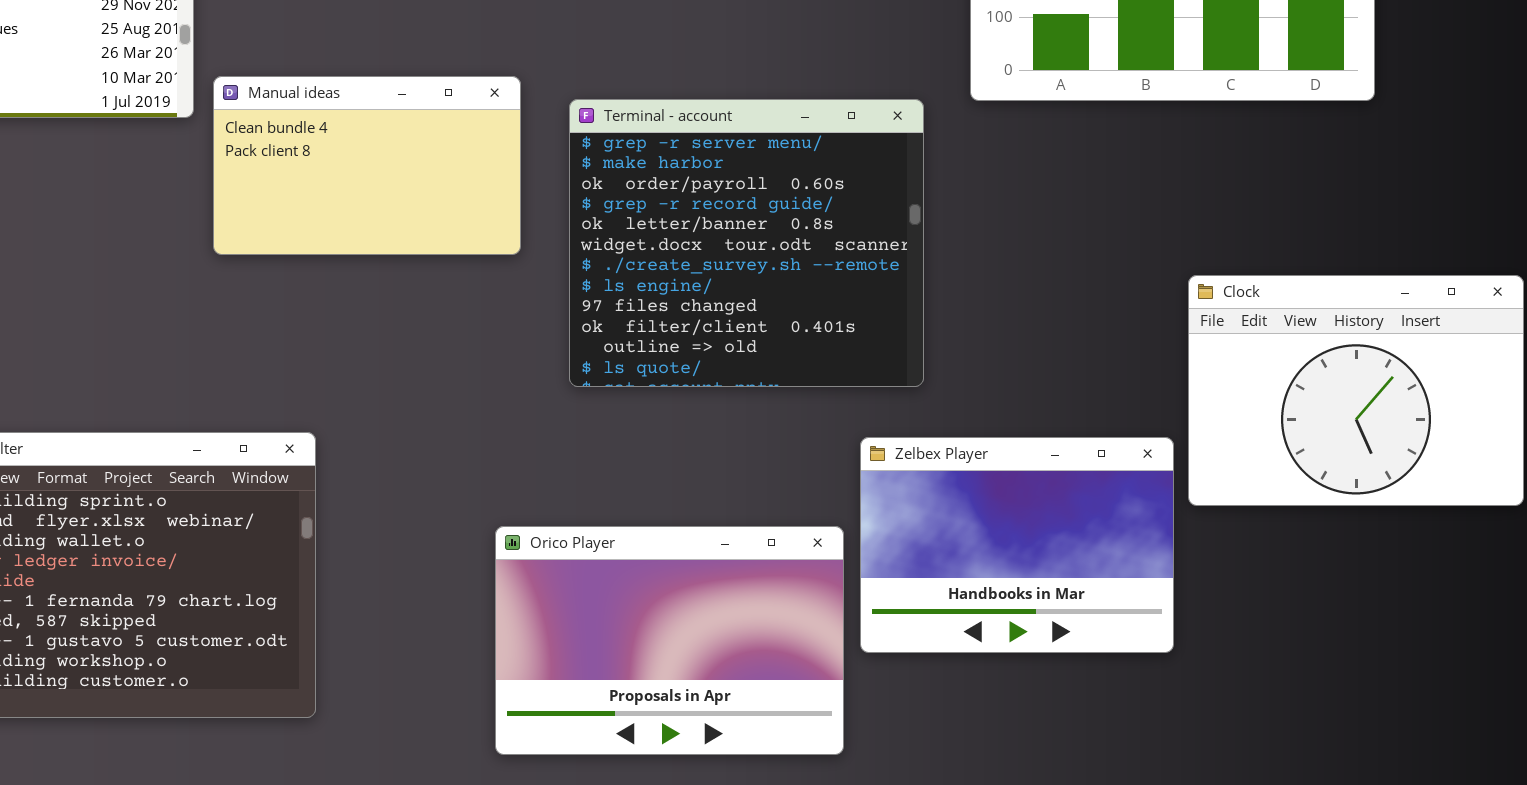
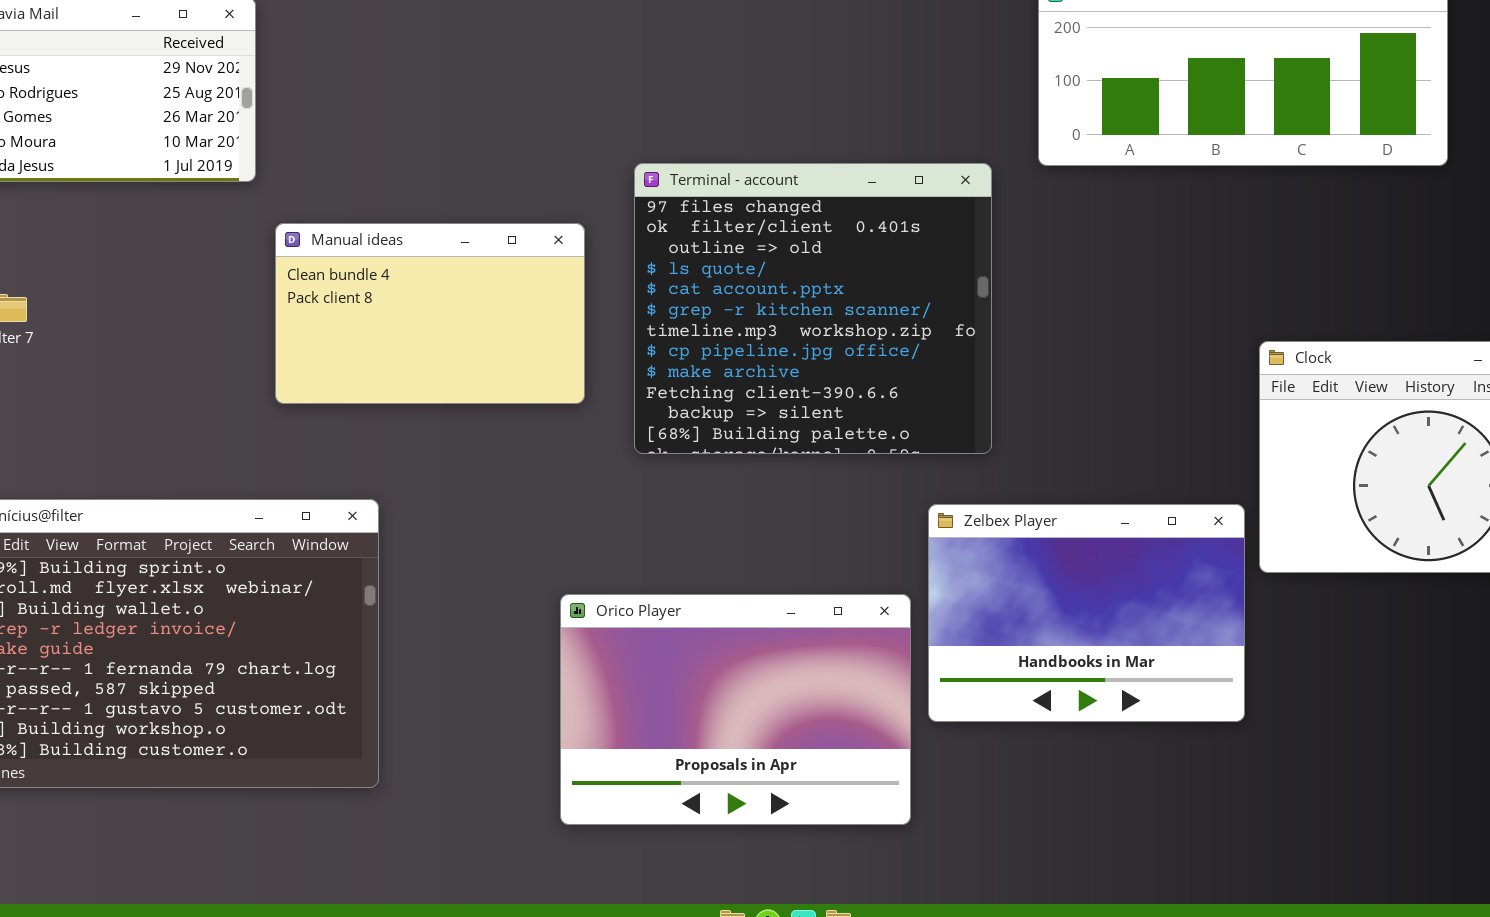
Manual ideas: [213,76,521,255] -> [275,223,585,404], moved
Terminal - account: [569,99,924,387] -> [634,163,992,454], scrolled down 8 rows

